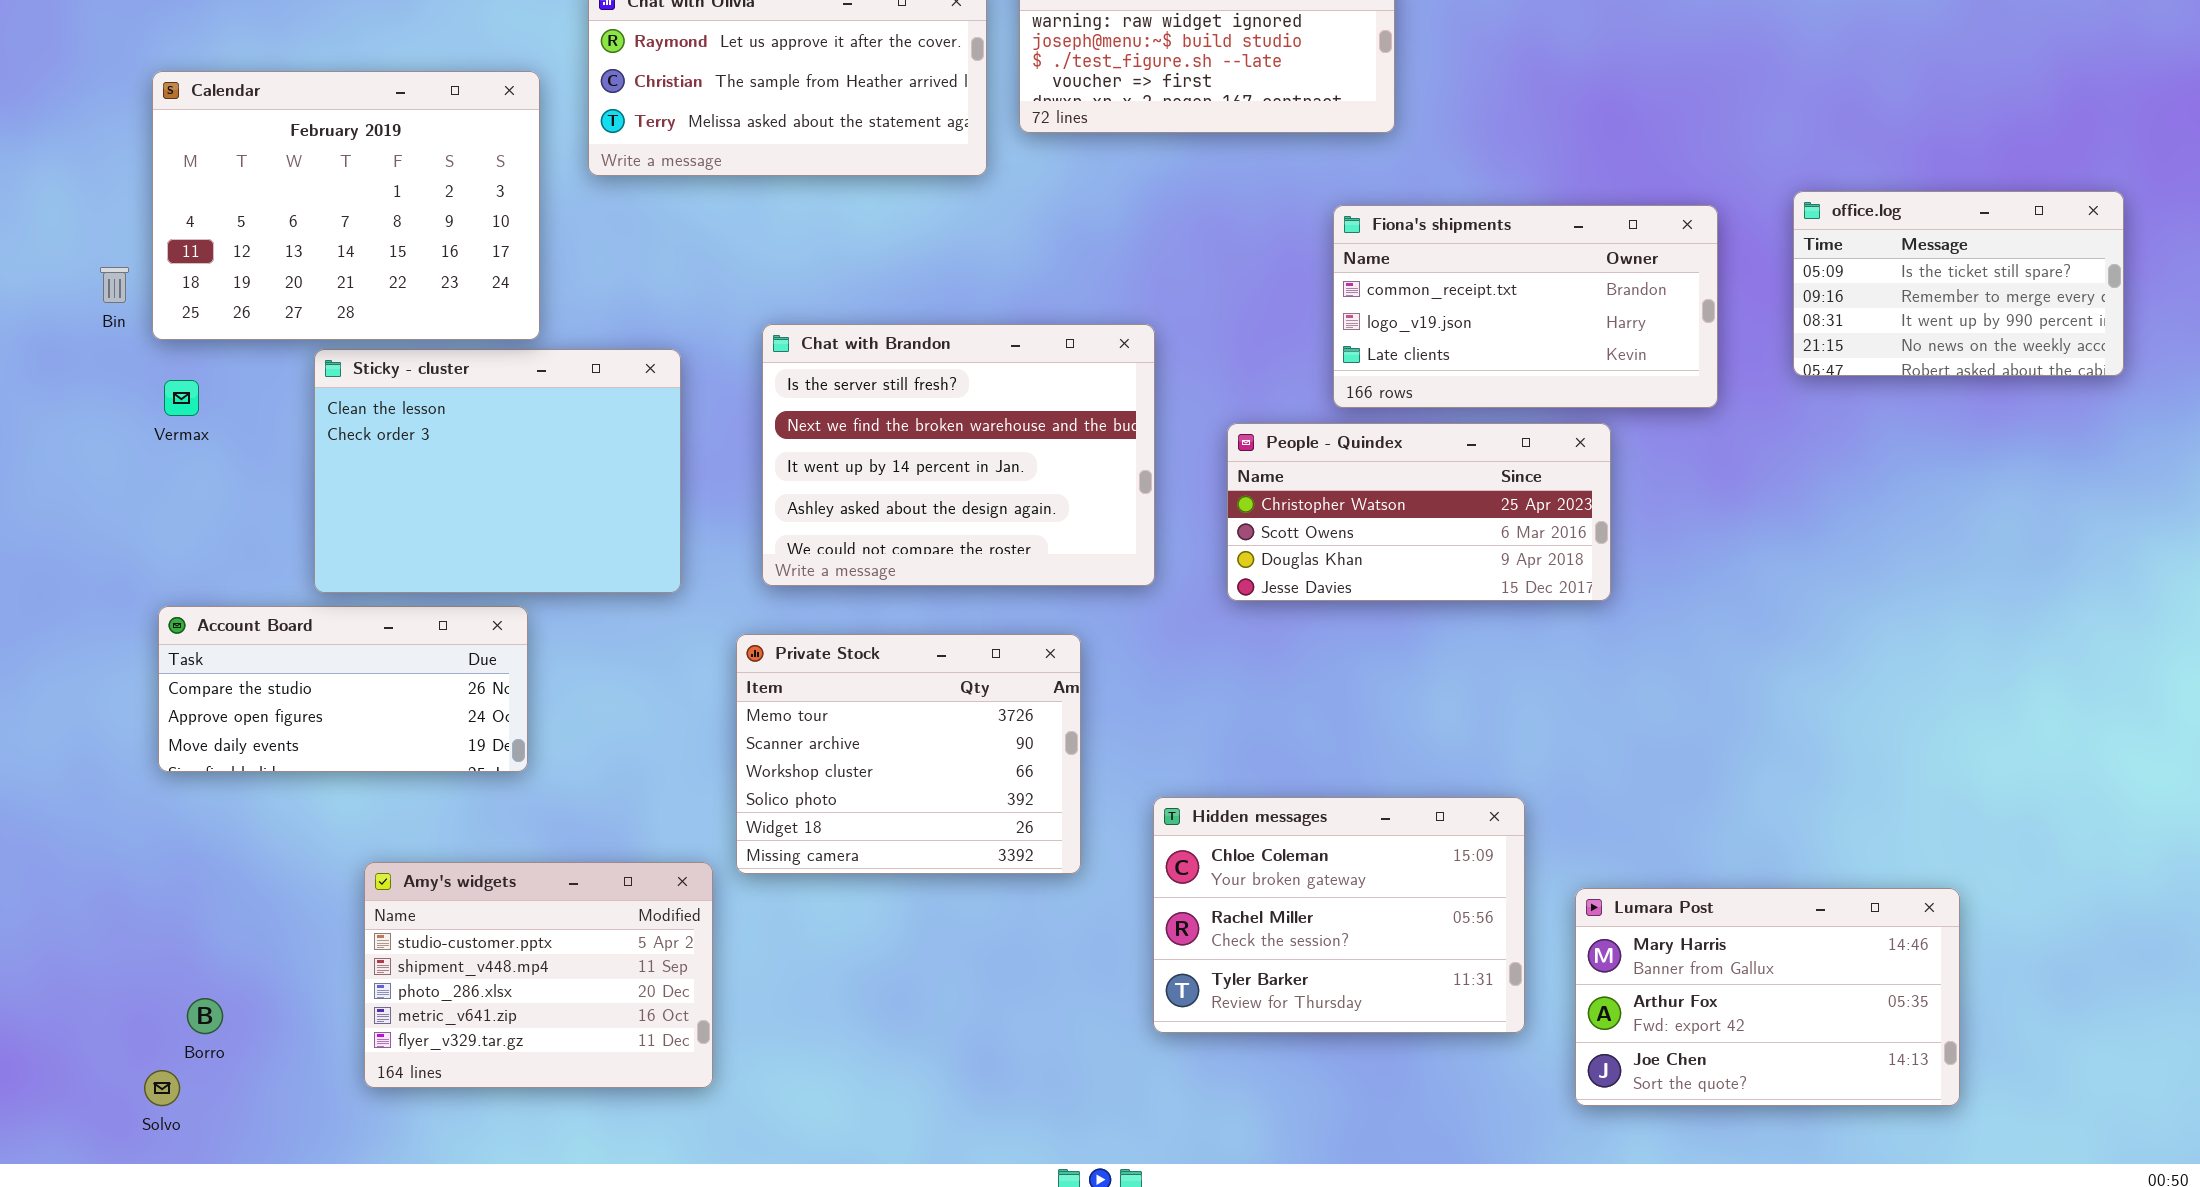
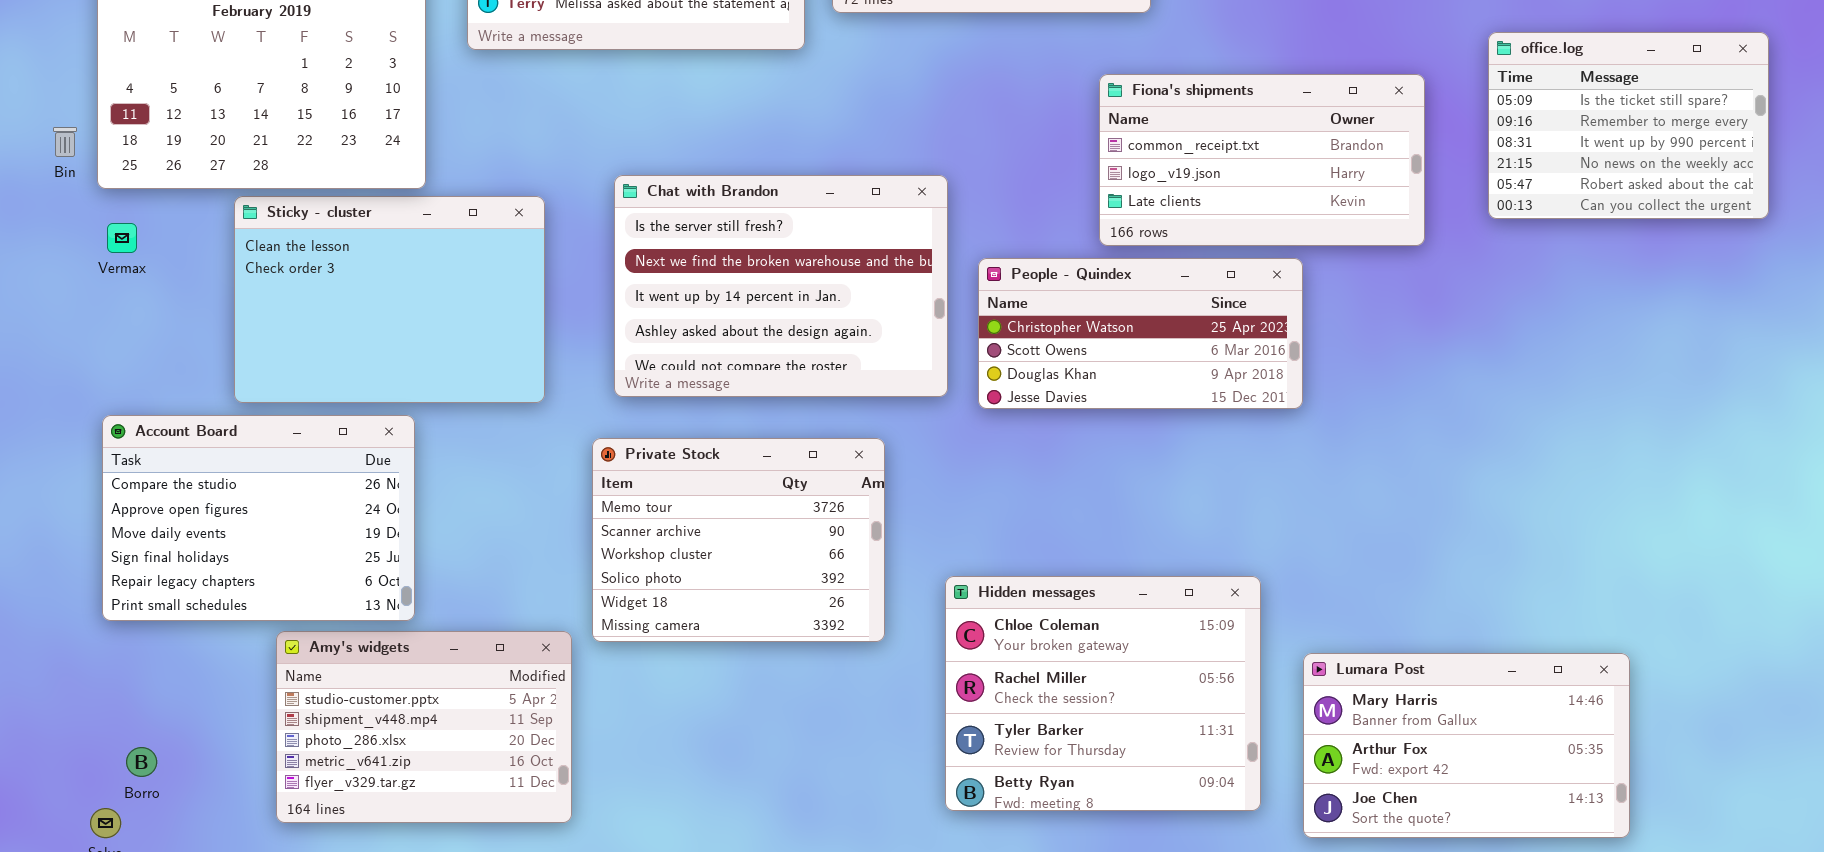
office.log: [1793,191,2124,376] -> [1488,32,1769,219], resized
People - Quindex: [1227,423,1611,601] -> [978,258,1303,409], moved
Account Board: [158,606,528,772] -> [102,415,415,621], resized
Hidden messages: [1153,797,1525,1033] -> [945,576,1261,811], resized

